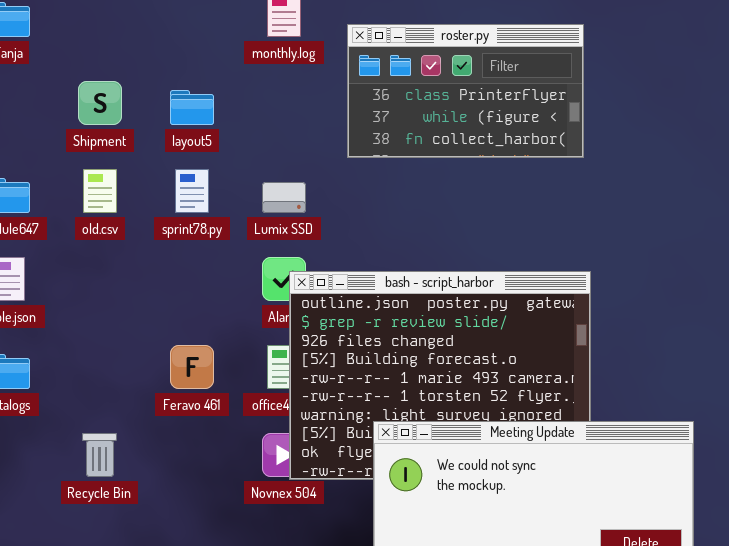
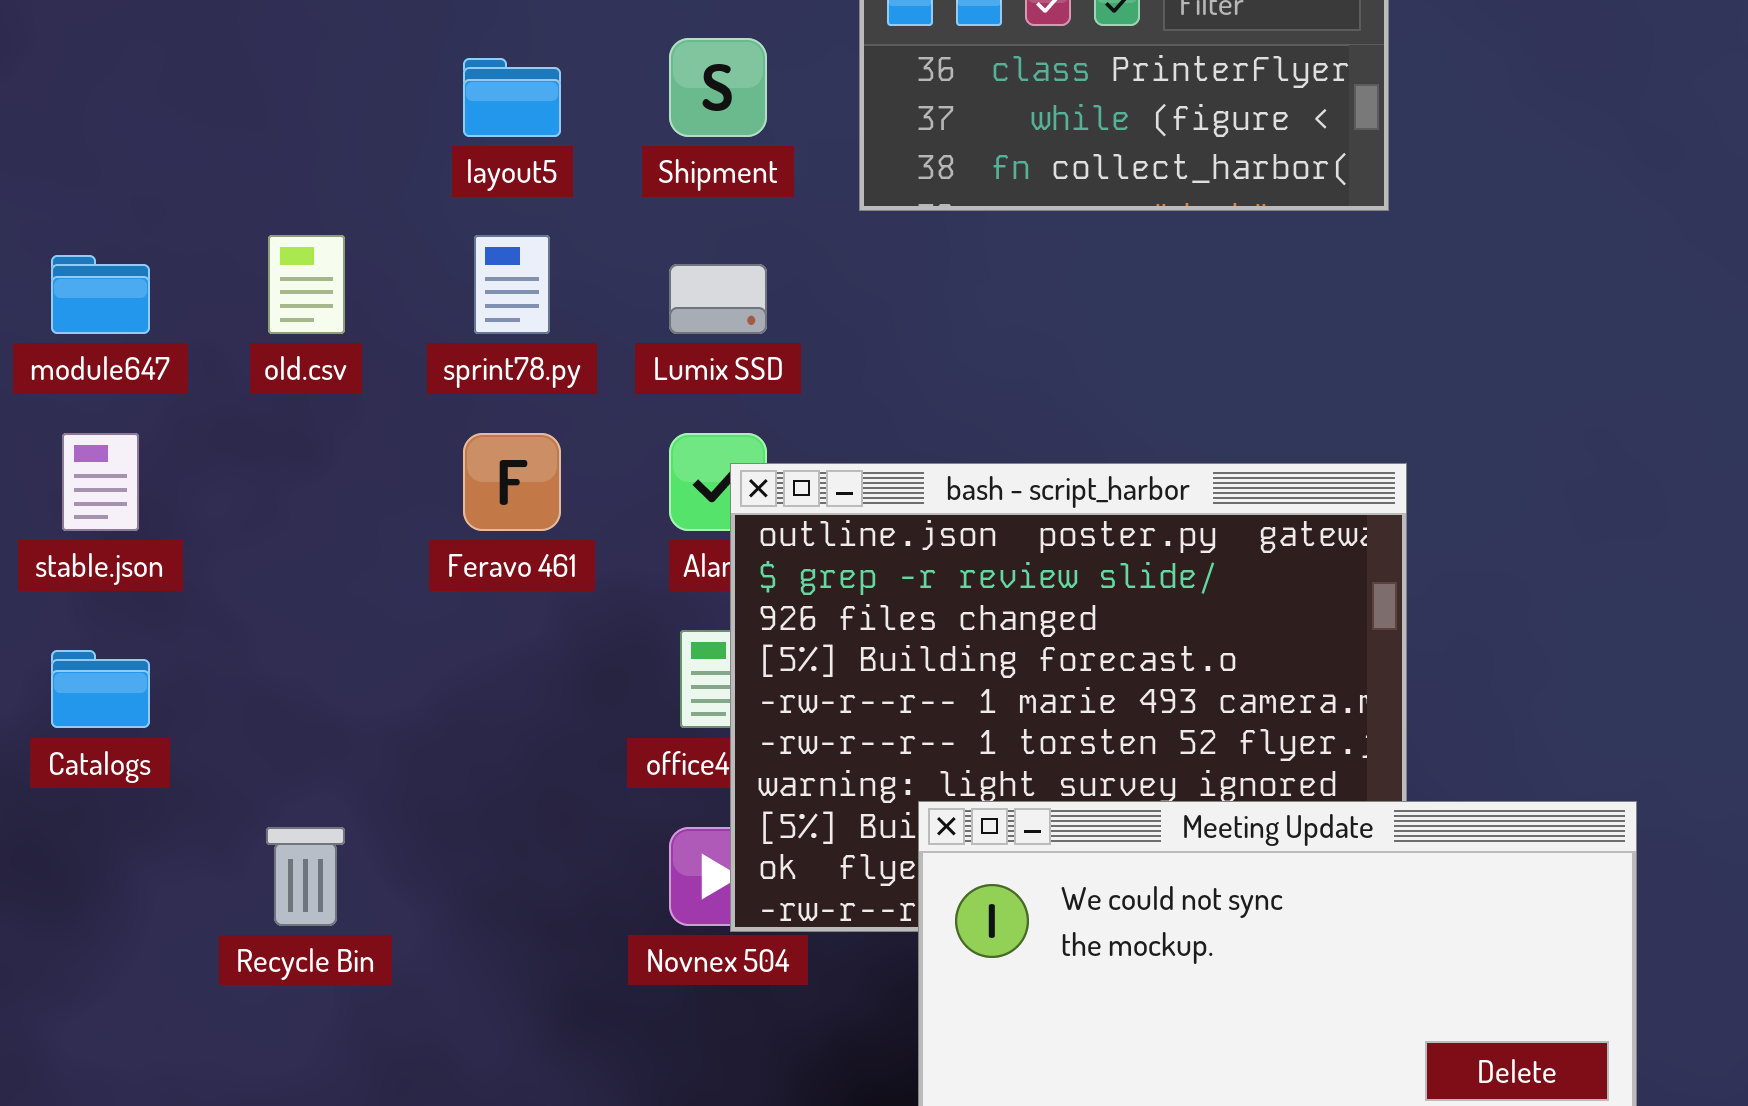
Shipment: [78,81,122,125] -> [669,38,767,137], moved
Feravo 461: [170,345,214,389] -> [463,433,561,531], moved

